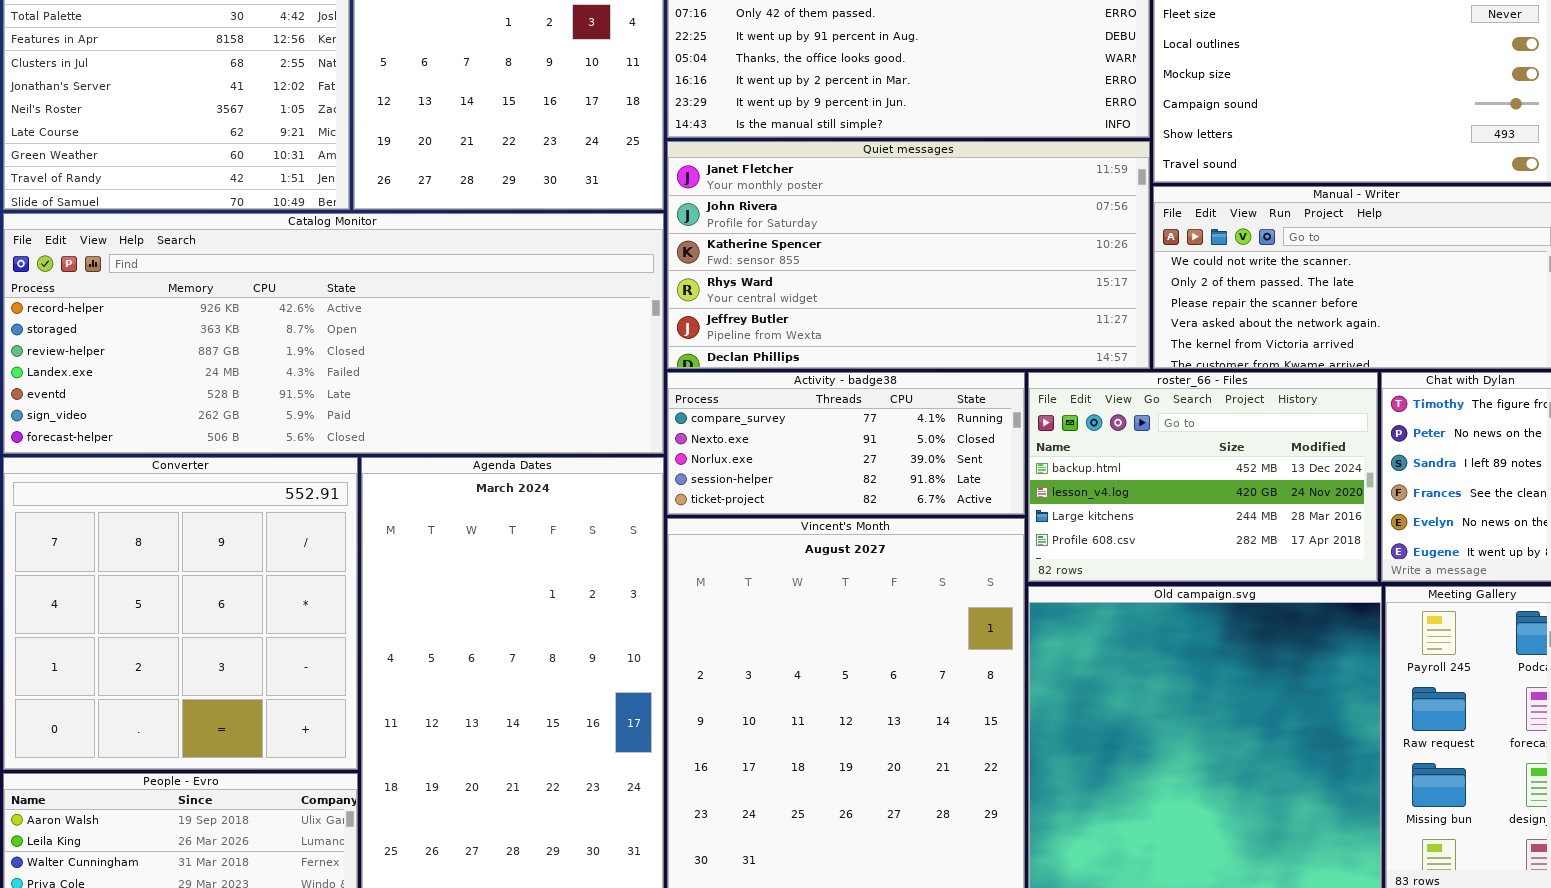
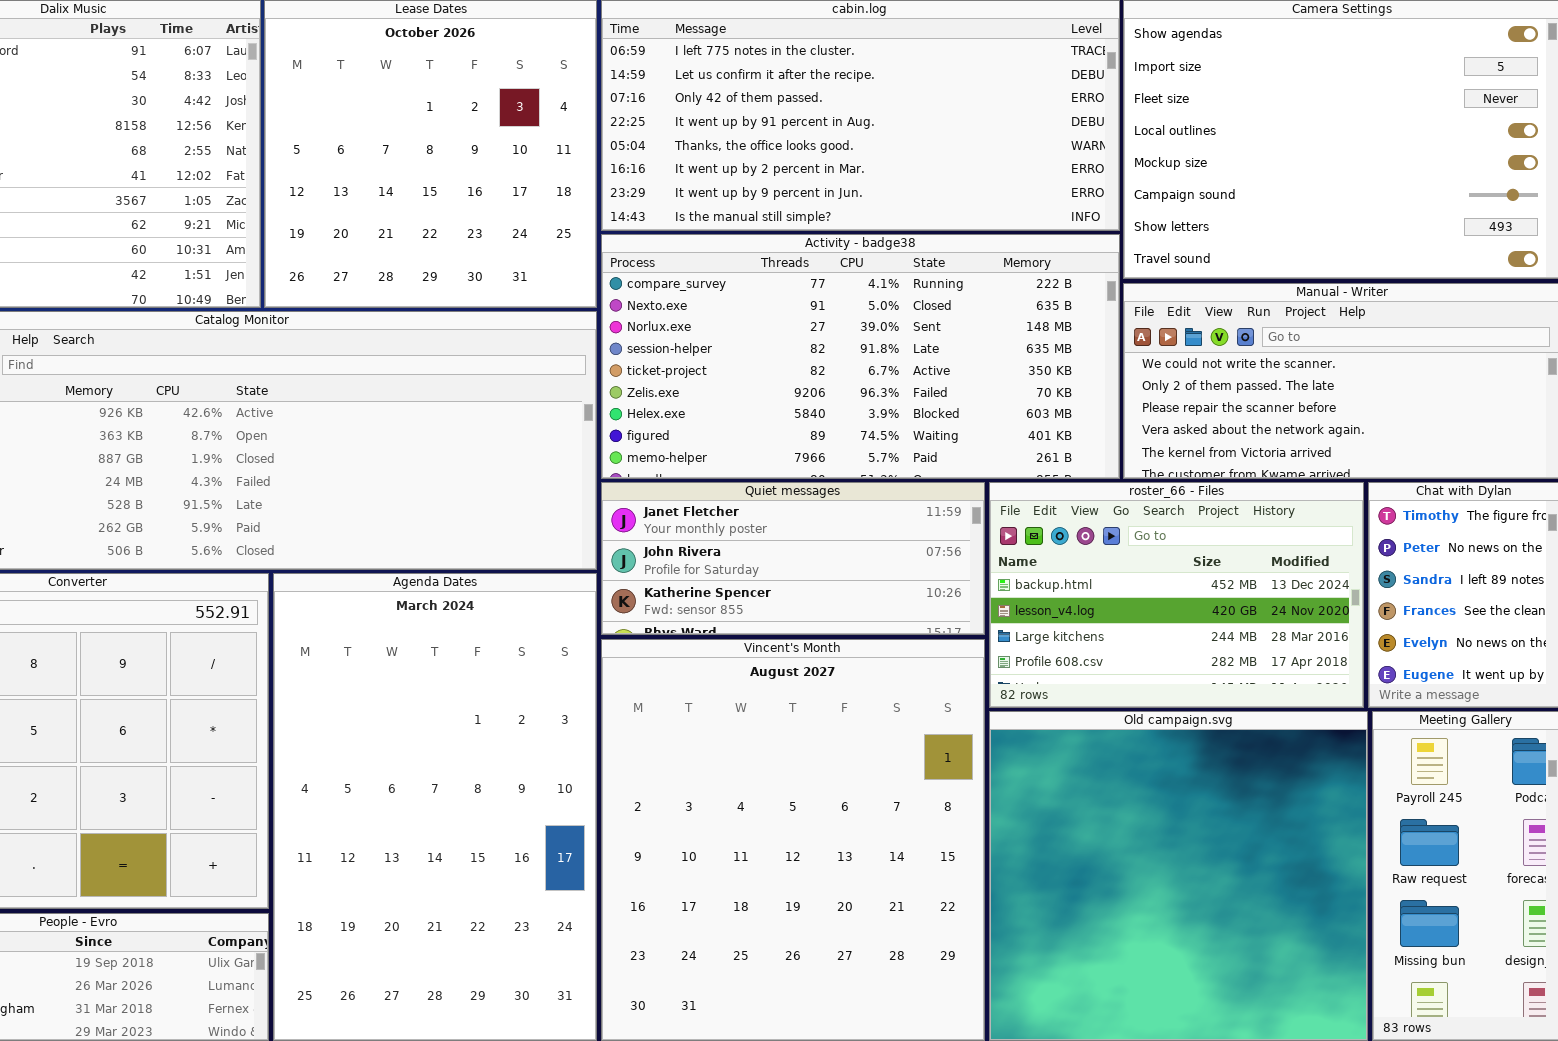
Quiet messages: [667,141,1150,369] -> [601,482,985,635], moved, resized
Activity - badge38: [667,372,1025,515] -> [601,234,1120,479], moved, resized

